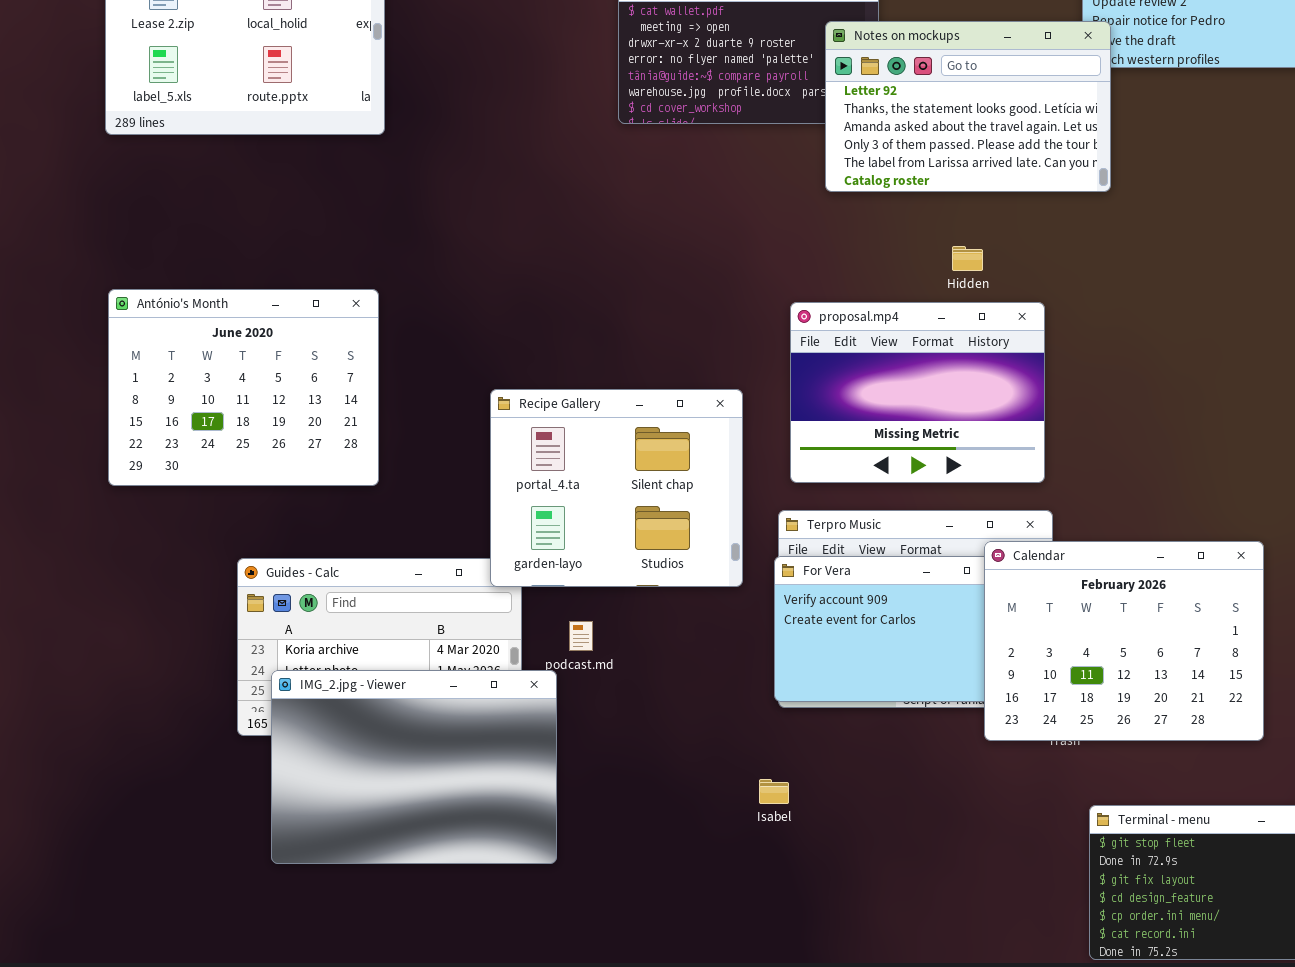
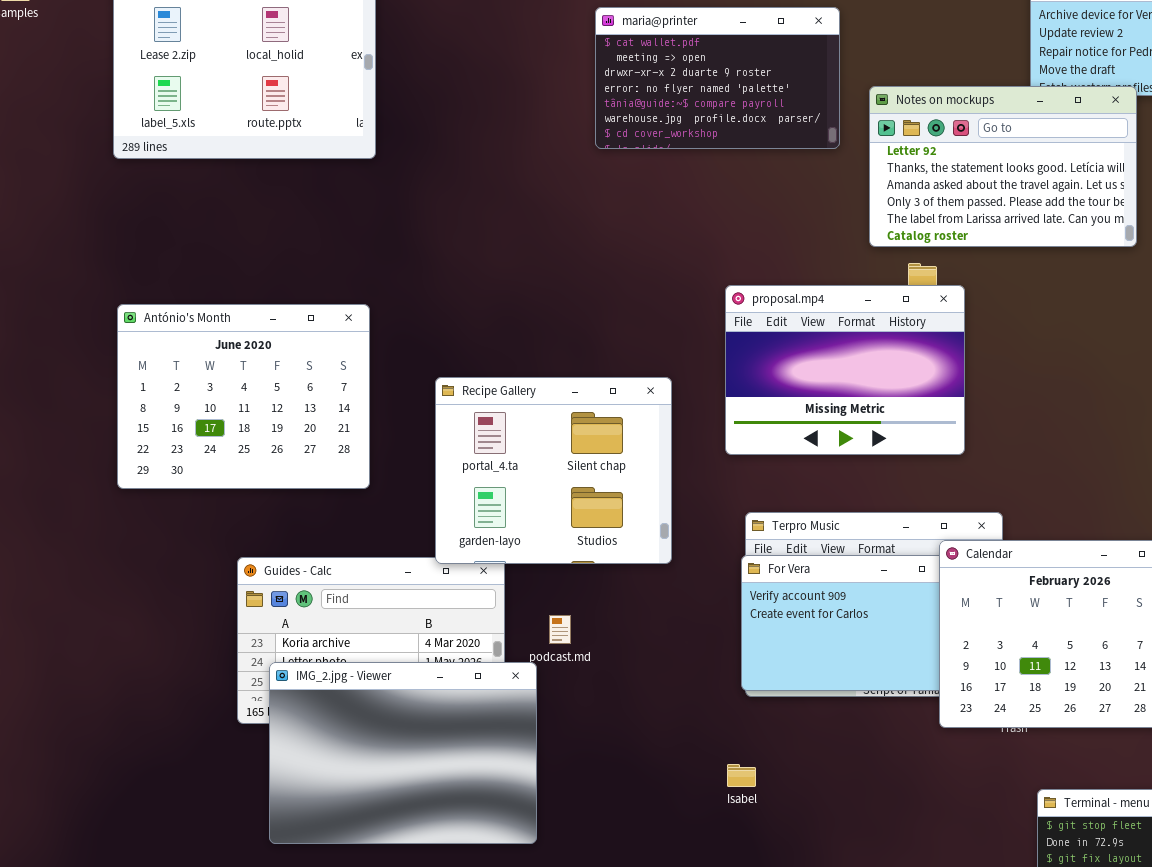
Notes on mockups: [825,21,1111,192] -> [869,86,1137,247], moved
proposal.mp4: [790,302,1045,483] -> [725,285,965,455], moved
Recipe Gallery: [490,389,743,587] -> [435,377,672,564], moved

